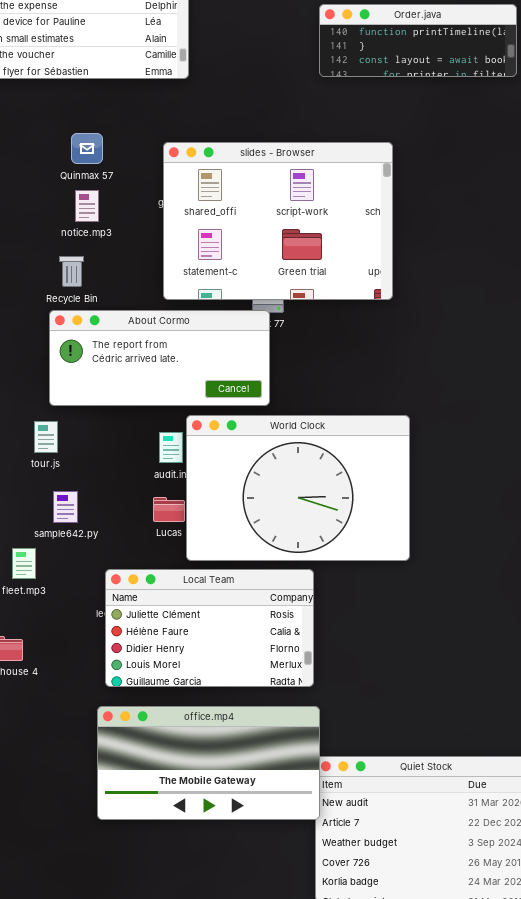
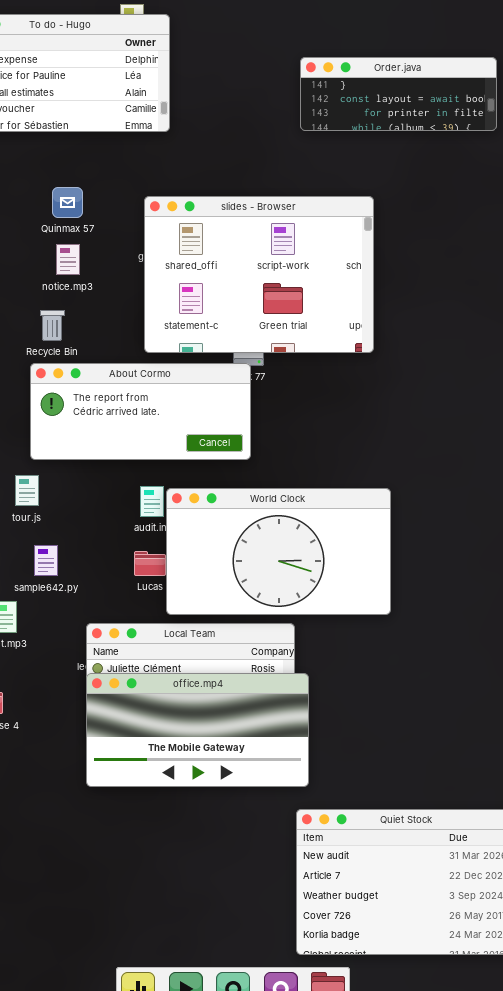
Order.java: [319,4,517,77] -> [300,57,497,131], scrolled down 1 row
World Clock: [186,415,410,561] -> [166,488,391,615], resized
office.mp4: [97,706,320,820] -> [86,673,309,787], moved

